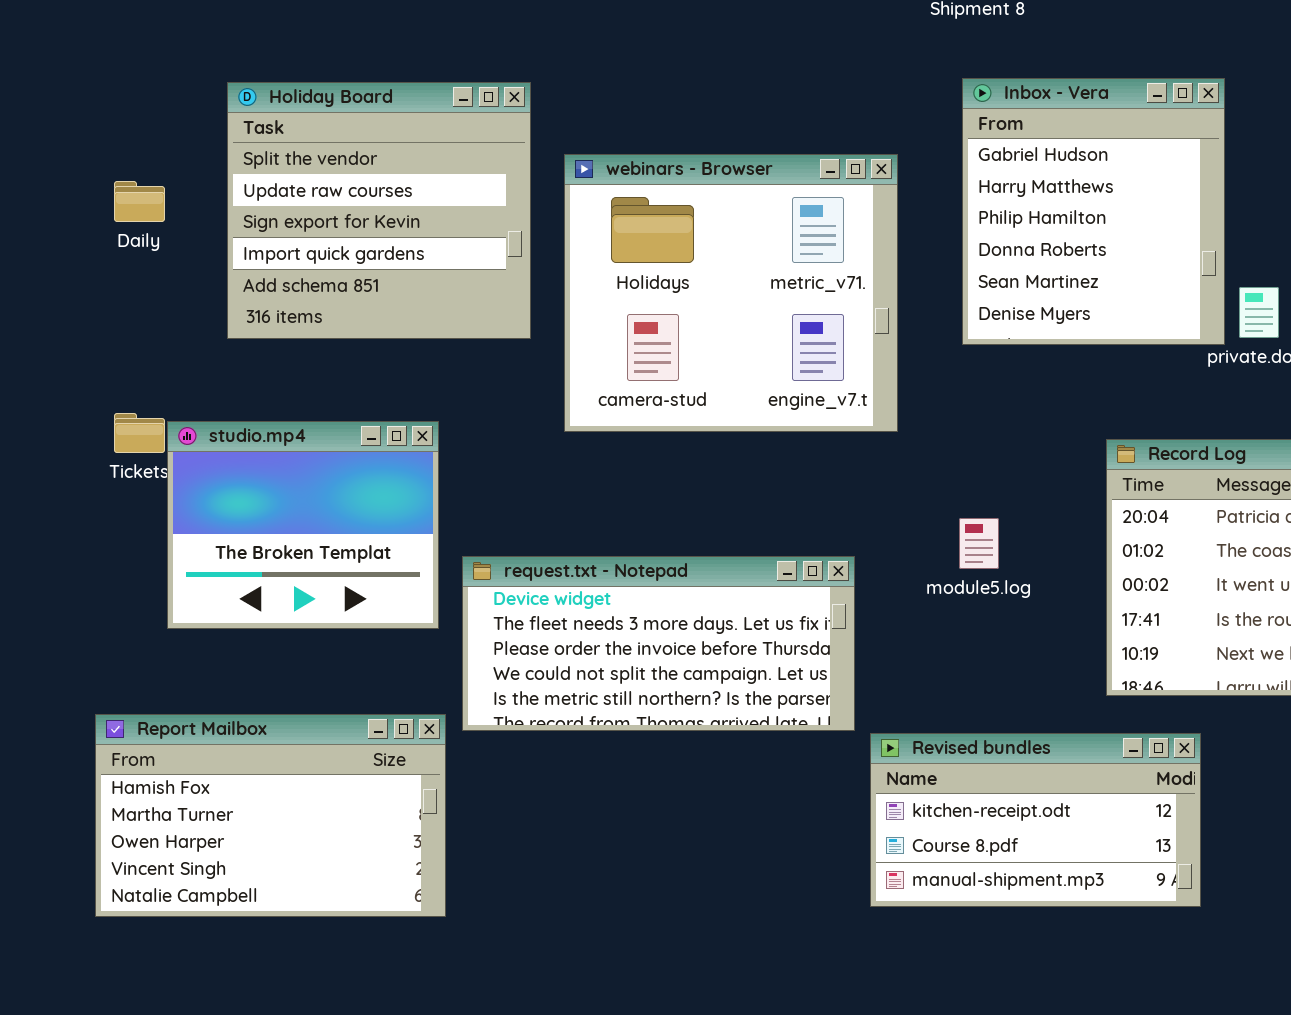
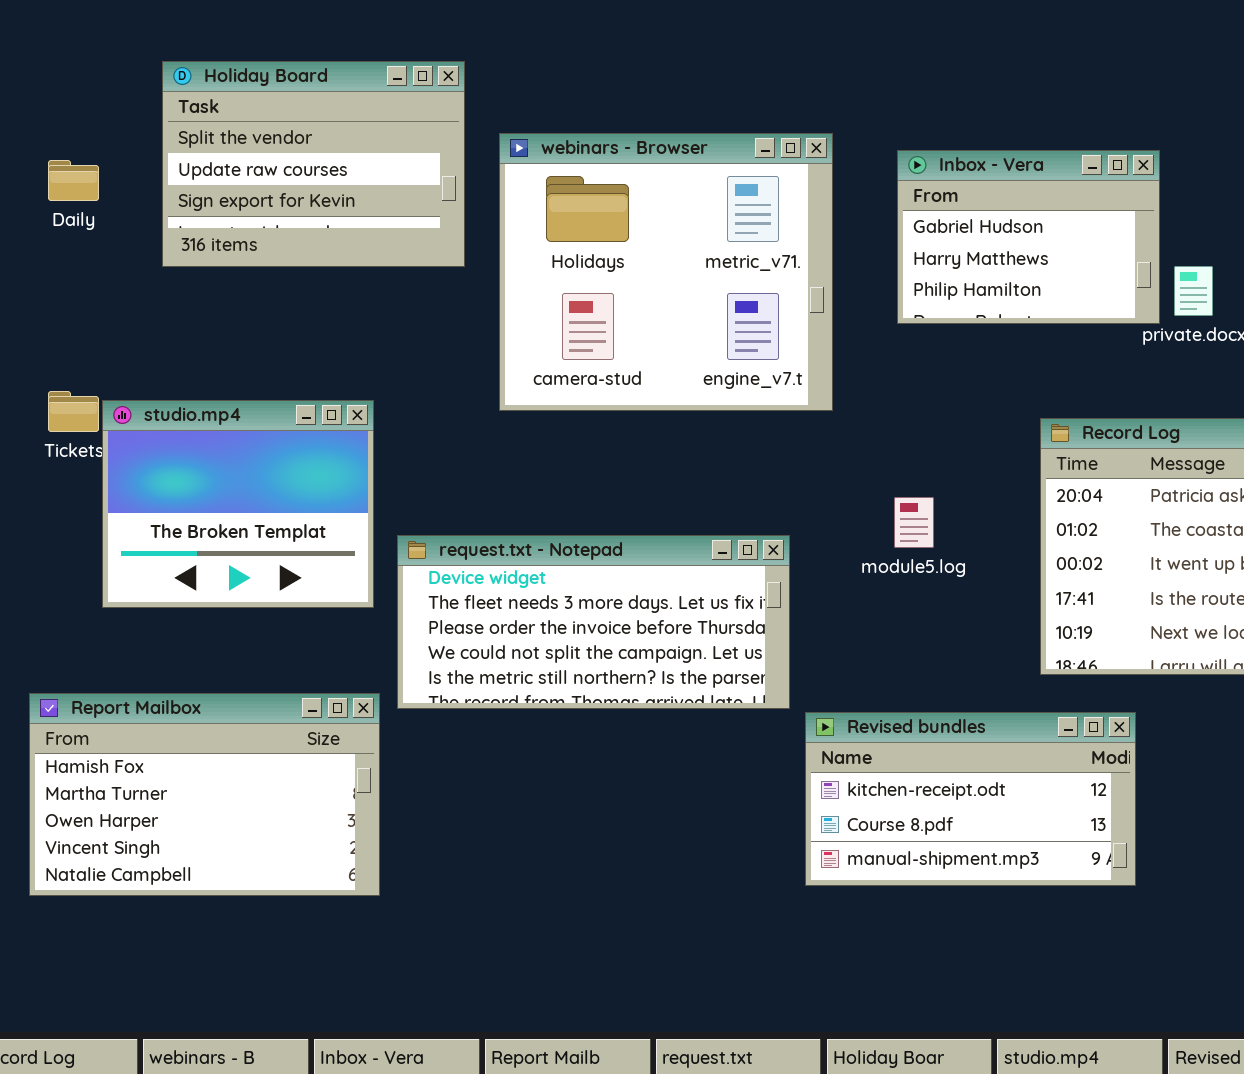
Inbox - Vera: [962,78,1225,345] -> [897,150,1160,324], resized
Holiday Board: [227,82,531,339] -> [162,61,465,267], resized

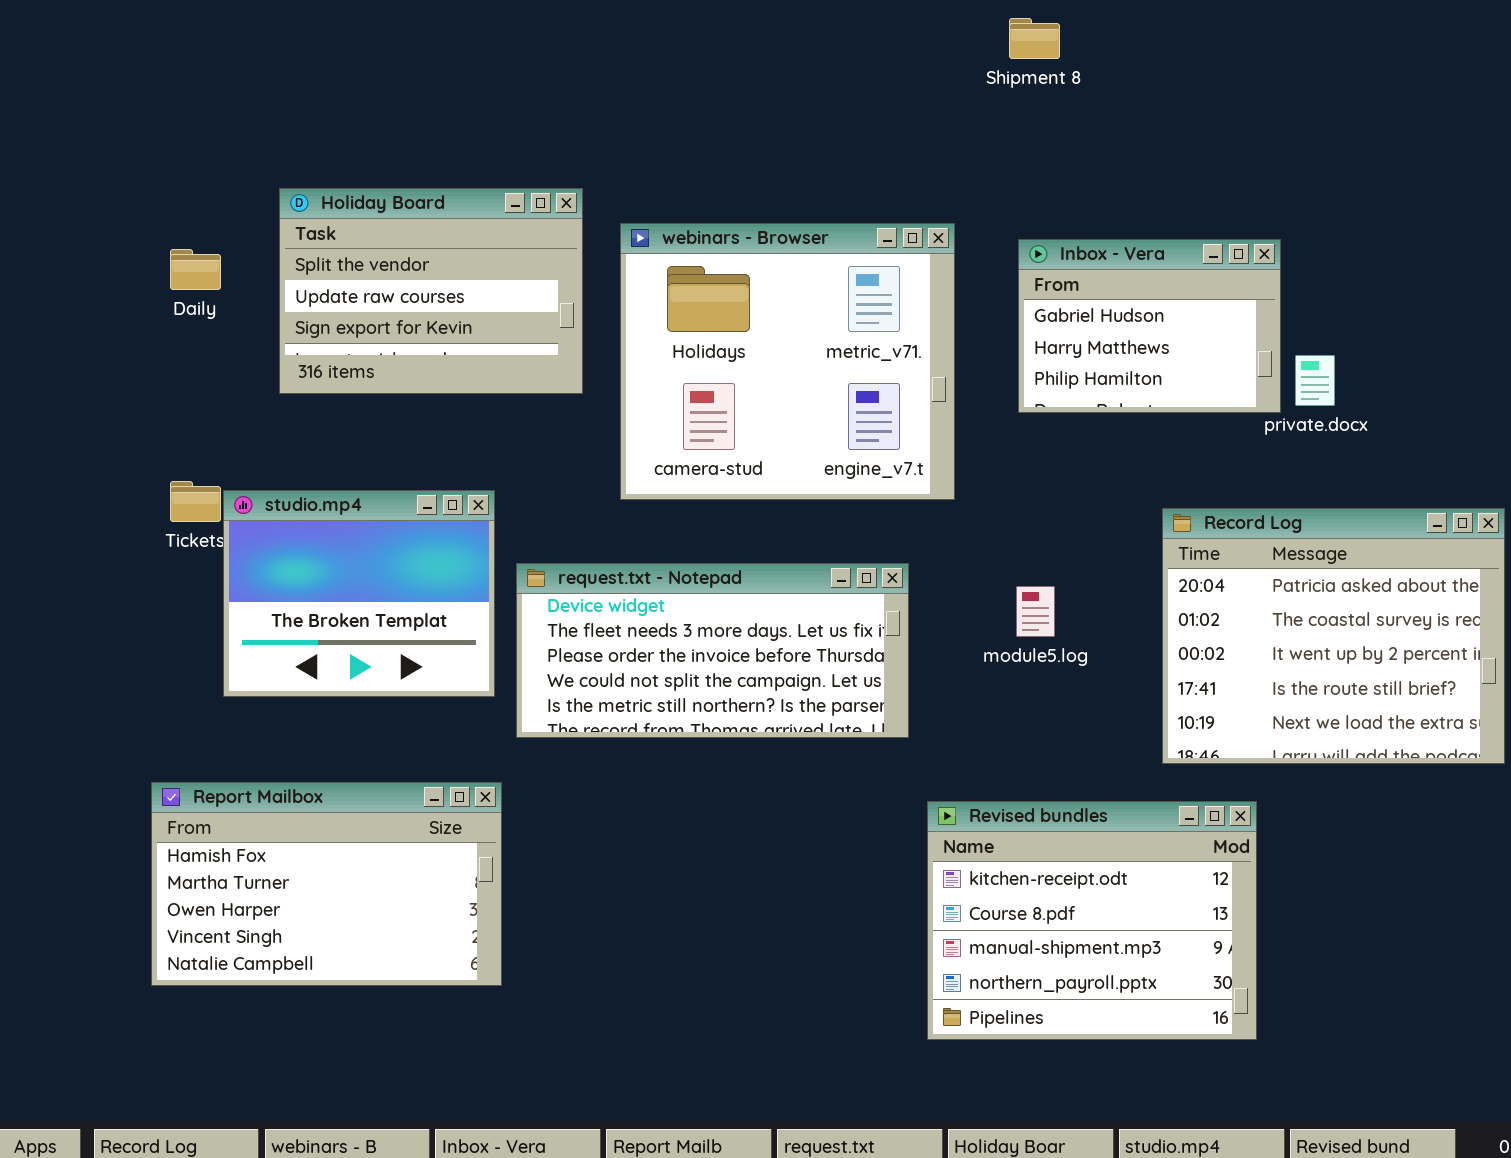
Holiday Board: [162,61,465,267] -> [279,188,583,394], moved
request.txt - Notepad: [397,535,790,709] -> [516,563,909,738], moved
Revised bundles: [805,712,1136,886] -> [927,801,1257,1040], resized

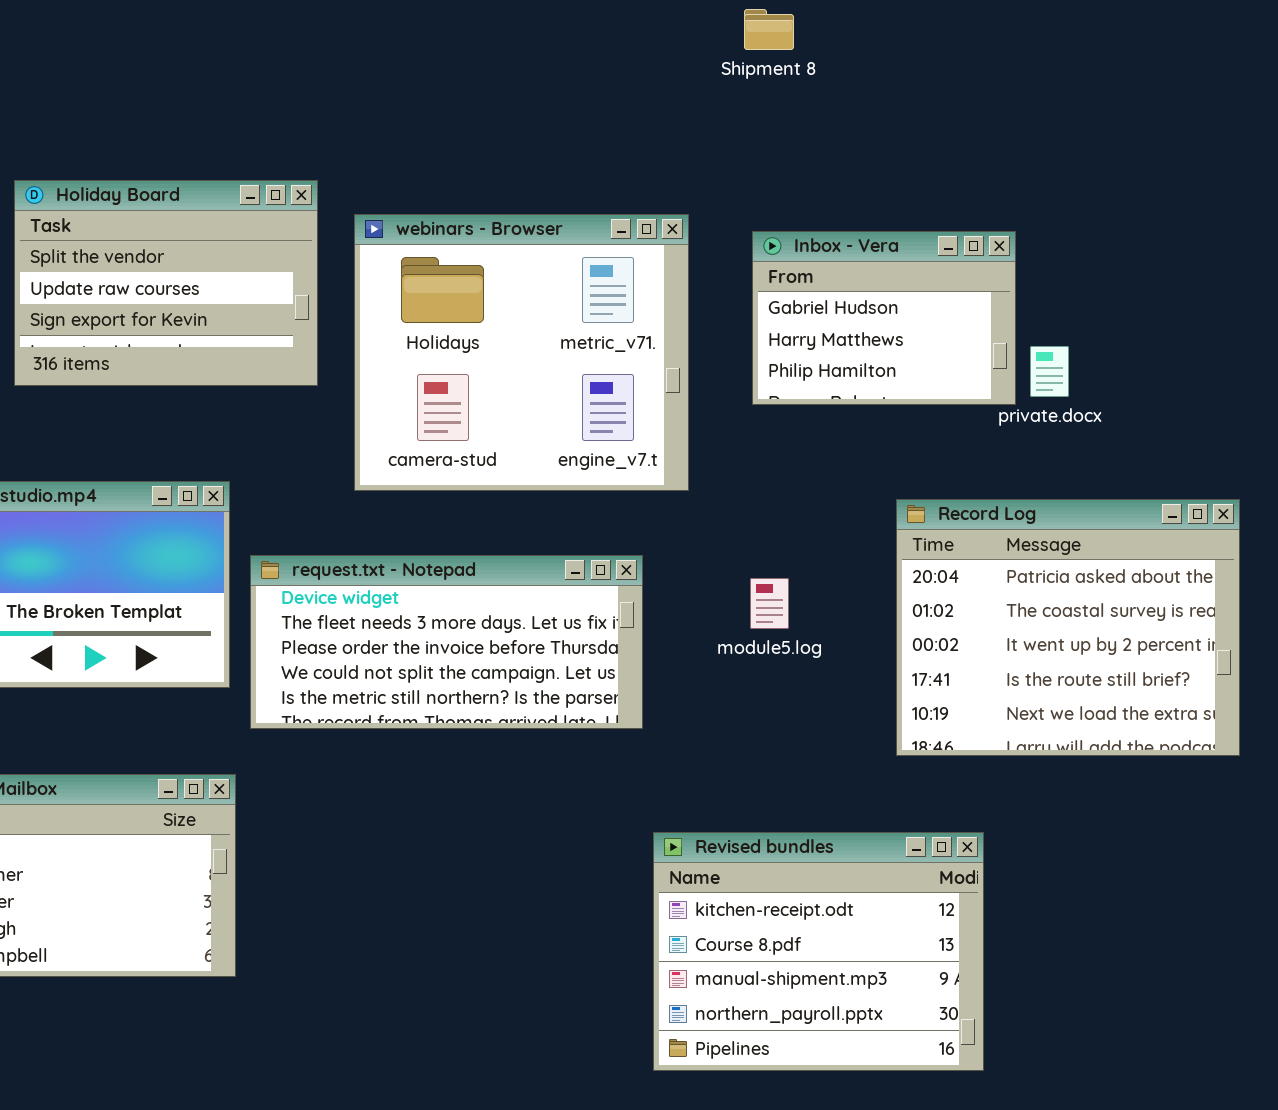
Revised bundles: [927,801,1257,1040] -> [653,832,984,1071], moved

